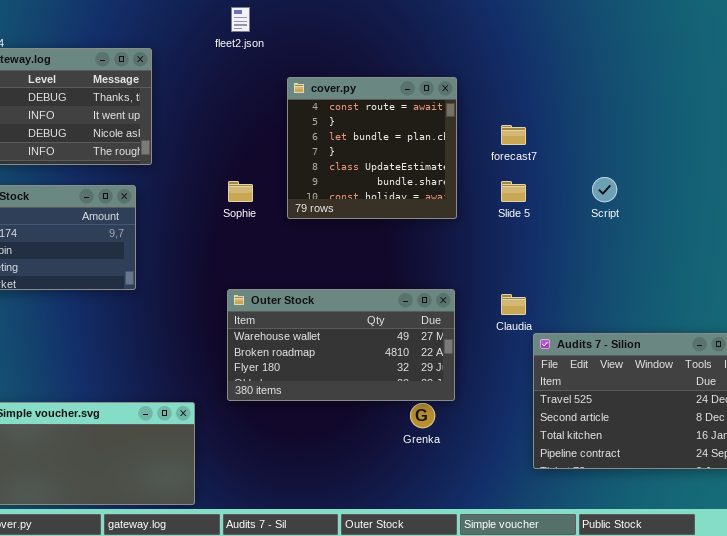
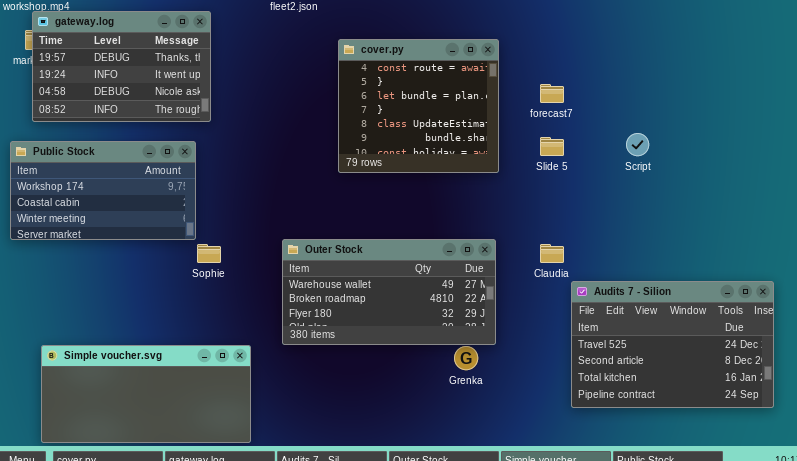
Sophie: [228,181,253,202] -> [197,244,221,263], moved

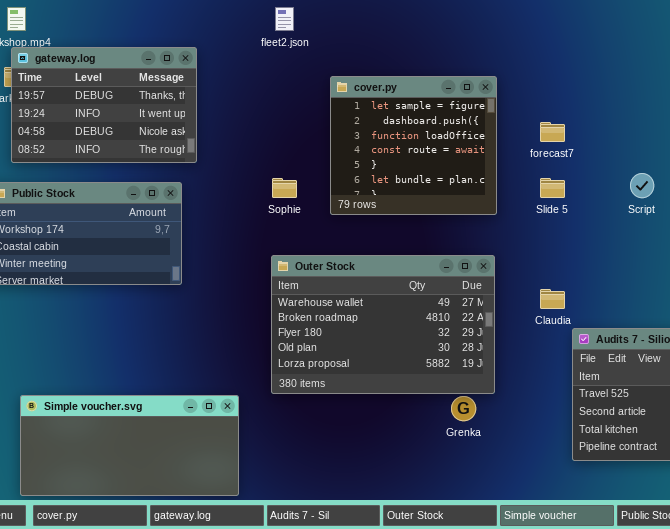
cover.py: [338,39,499,173] -> [330,76,497,215], scrolled up 3 rows
Outer Stock: [282,239,496,345] -> [271,255,495,394], resized
Sophie: [197,244,221,263] -> [272,178,297,198], moved

